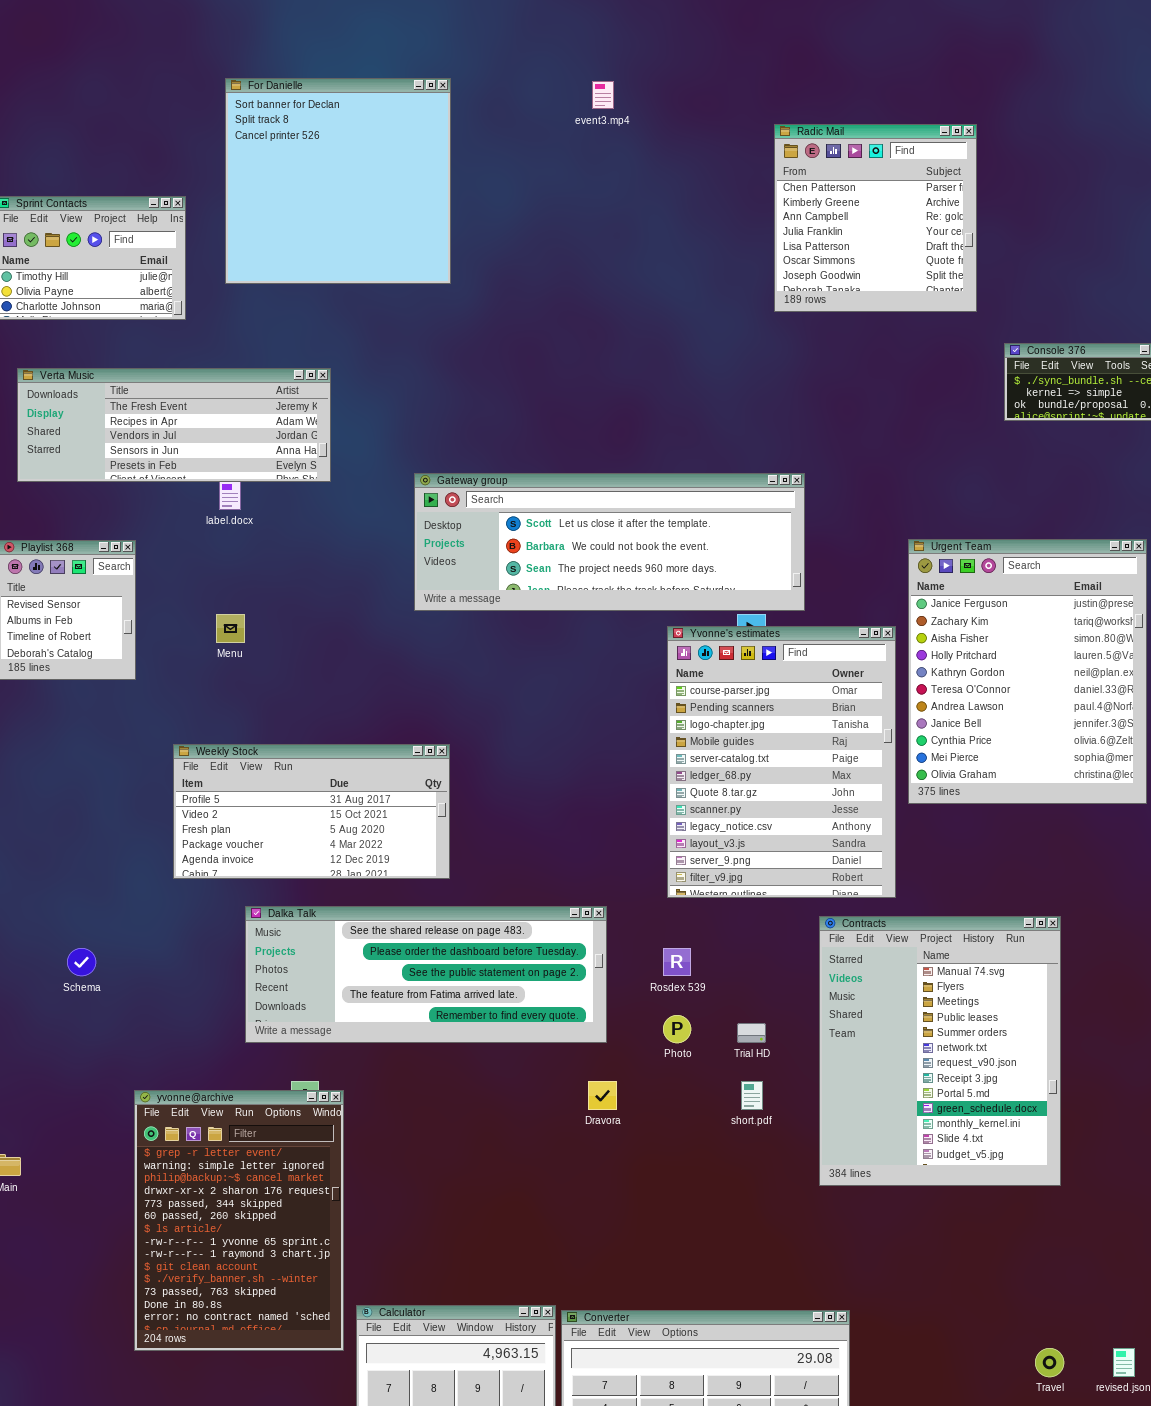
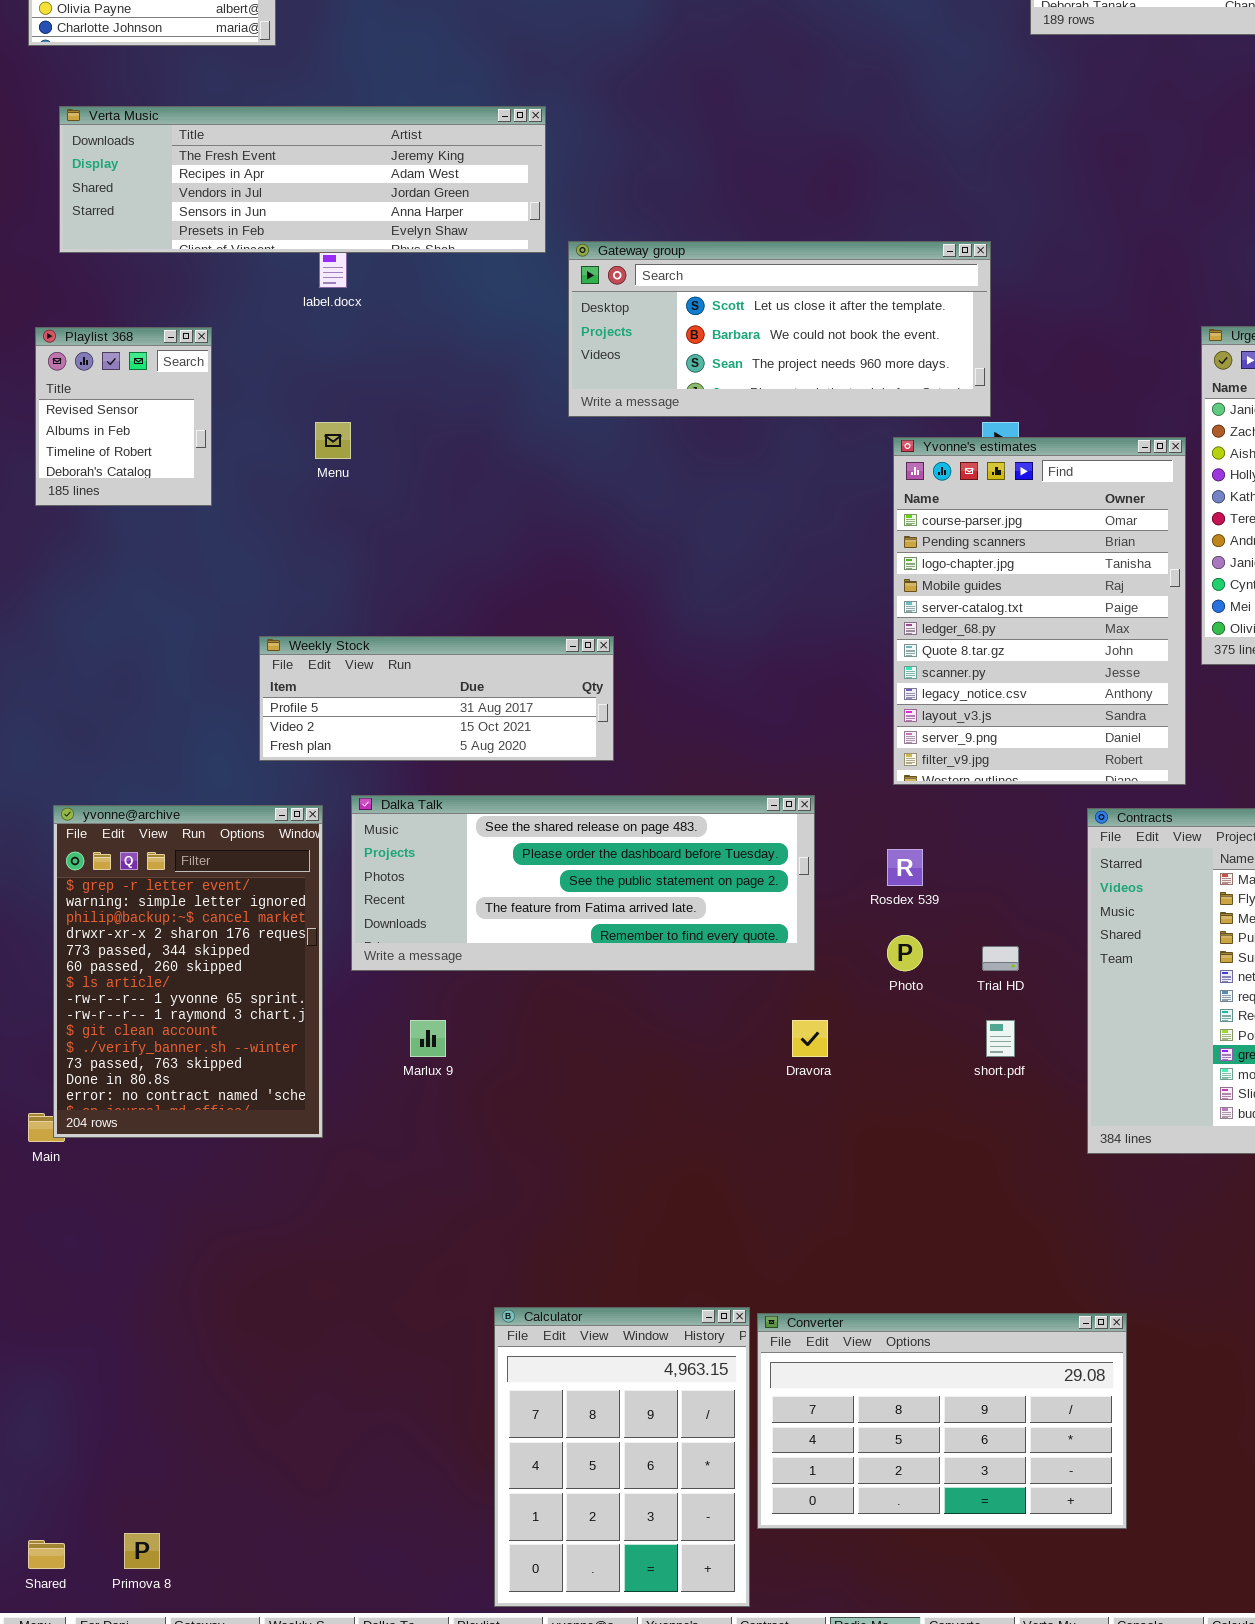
Verta Music: [17,368,331,482] -> [59,106,546,253], resized
Gateway group: [414,473,805,611] -> [568,241,991,417], resized
Weekly Stock: [173,744,450,879] -> [259,636,614,761], resized
yvonne@archive: [134,1090,344,1351] -> [53,805,323,1138], moved

